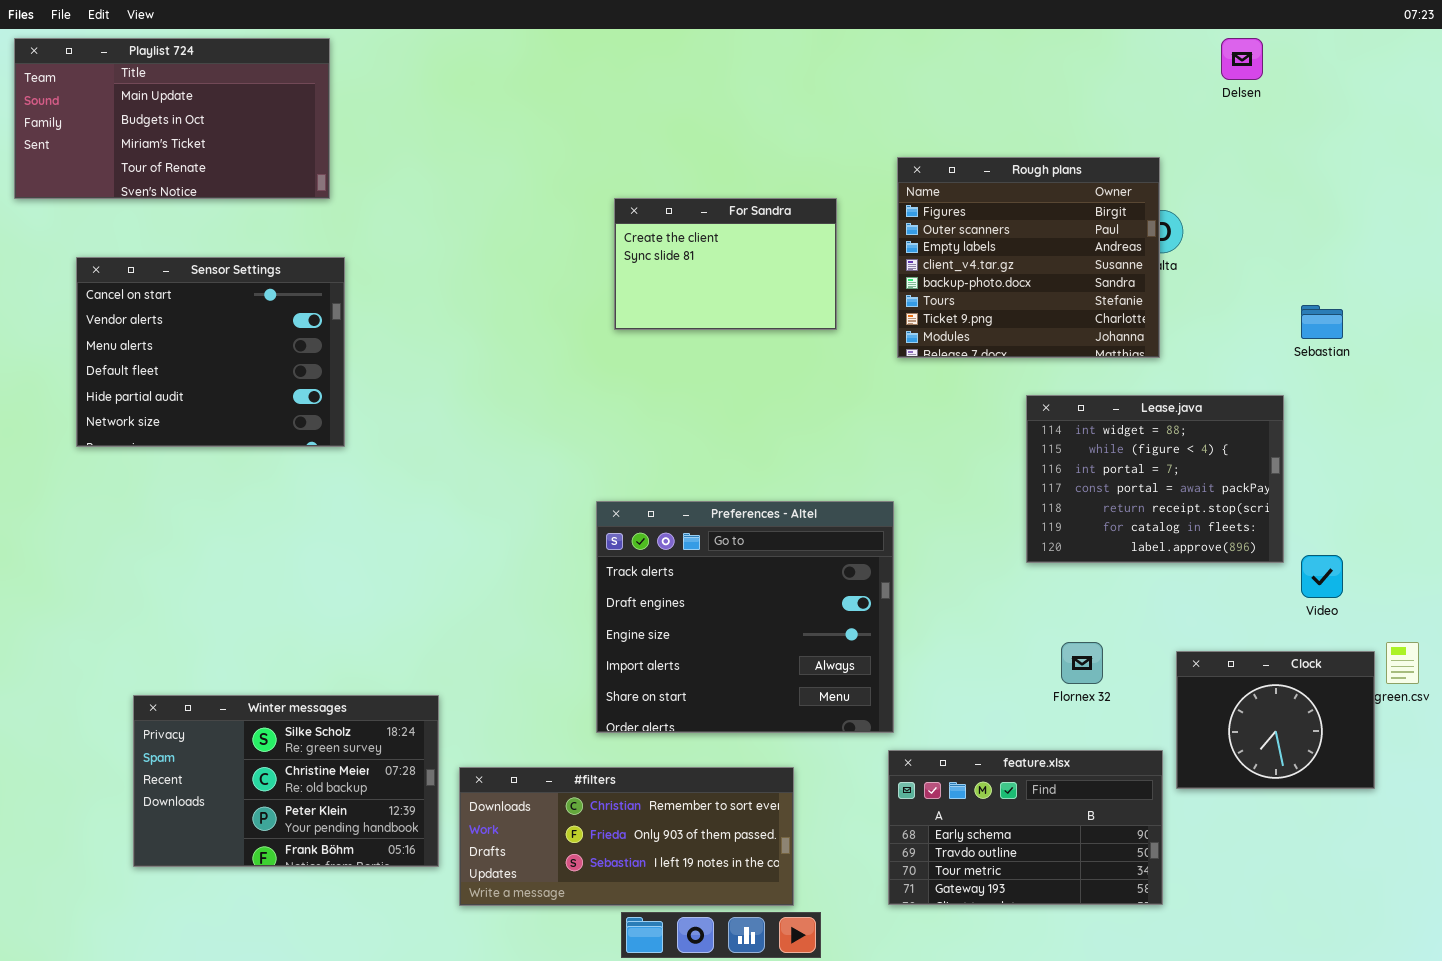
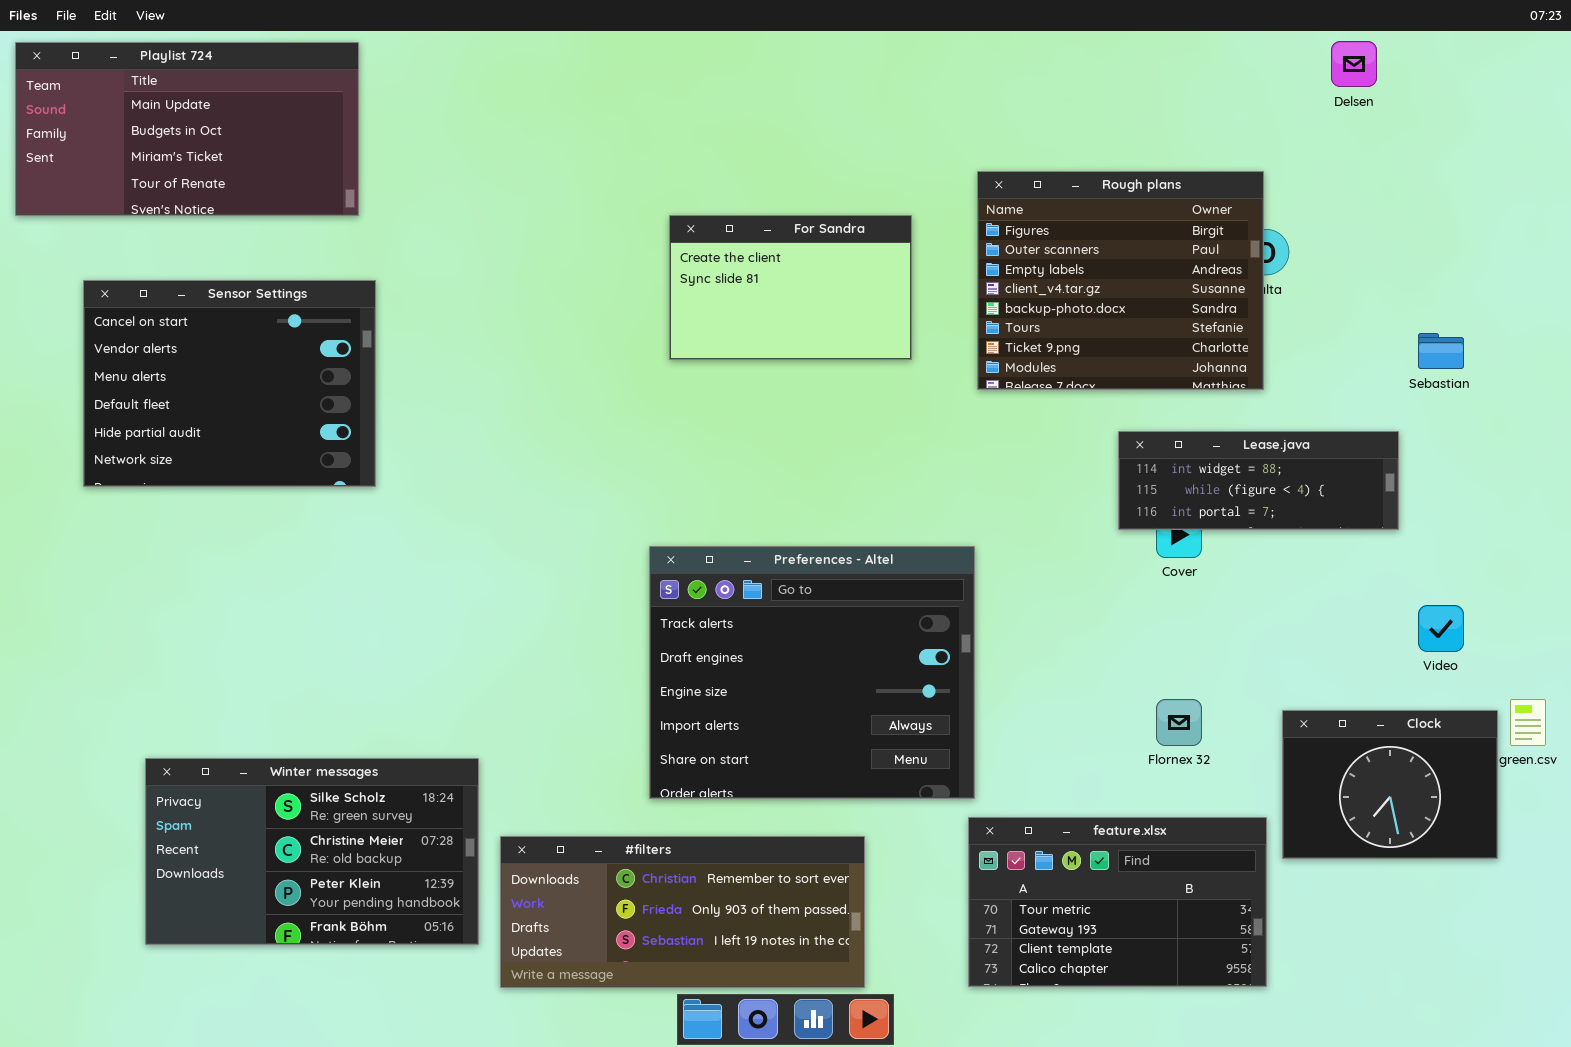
Lease.java: [1026,395,1284,563] -> [1118,431,1399,530], resized
feature.xlsx: [888,750,1163,905] -> [968,817,1267,987], scrolled down 2 rows

